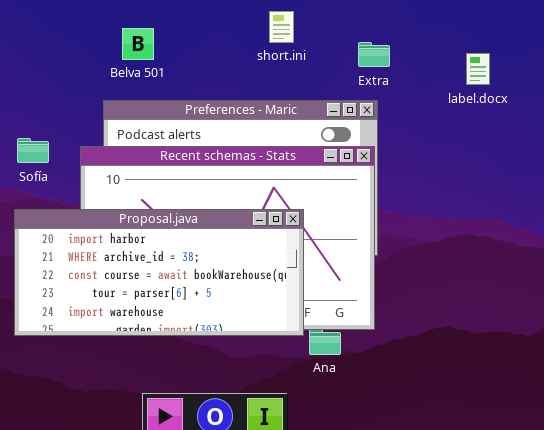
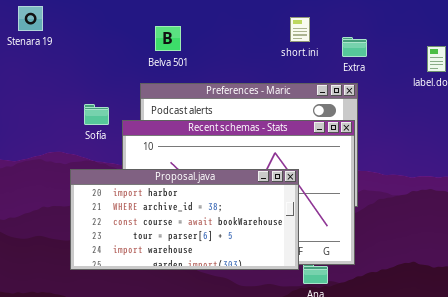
short.ini: [269,11,294,43] -> [290,17,310,42], moved
Sofía: [17,138,49,163] -> [84,104,109,125], moved

